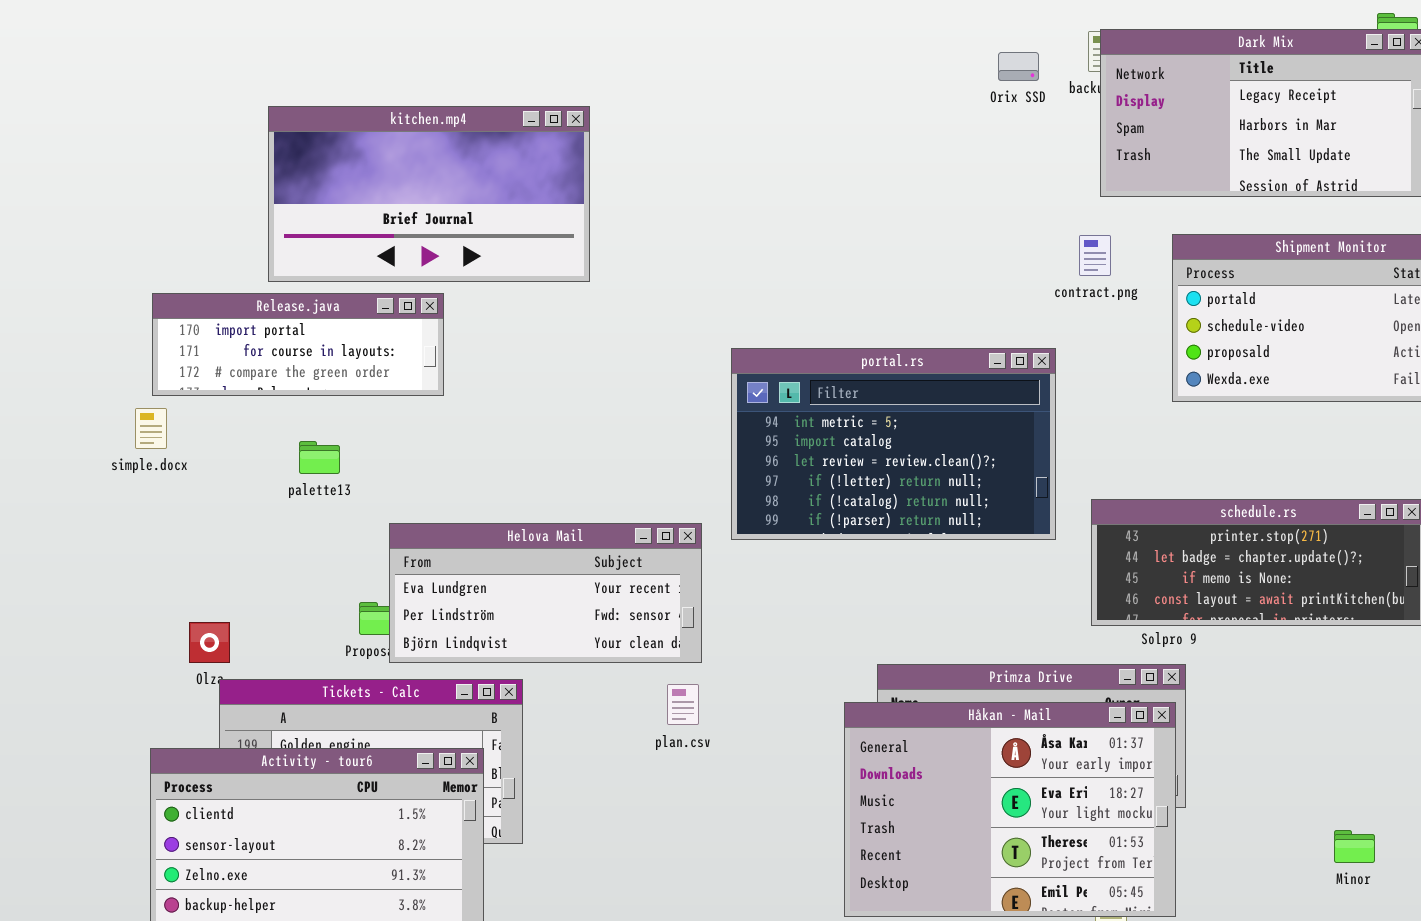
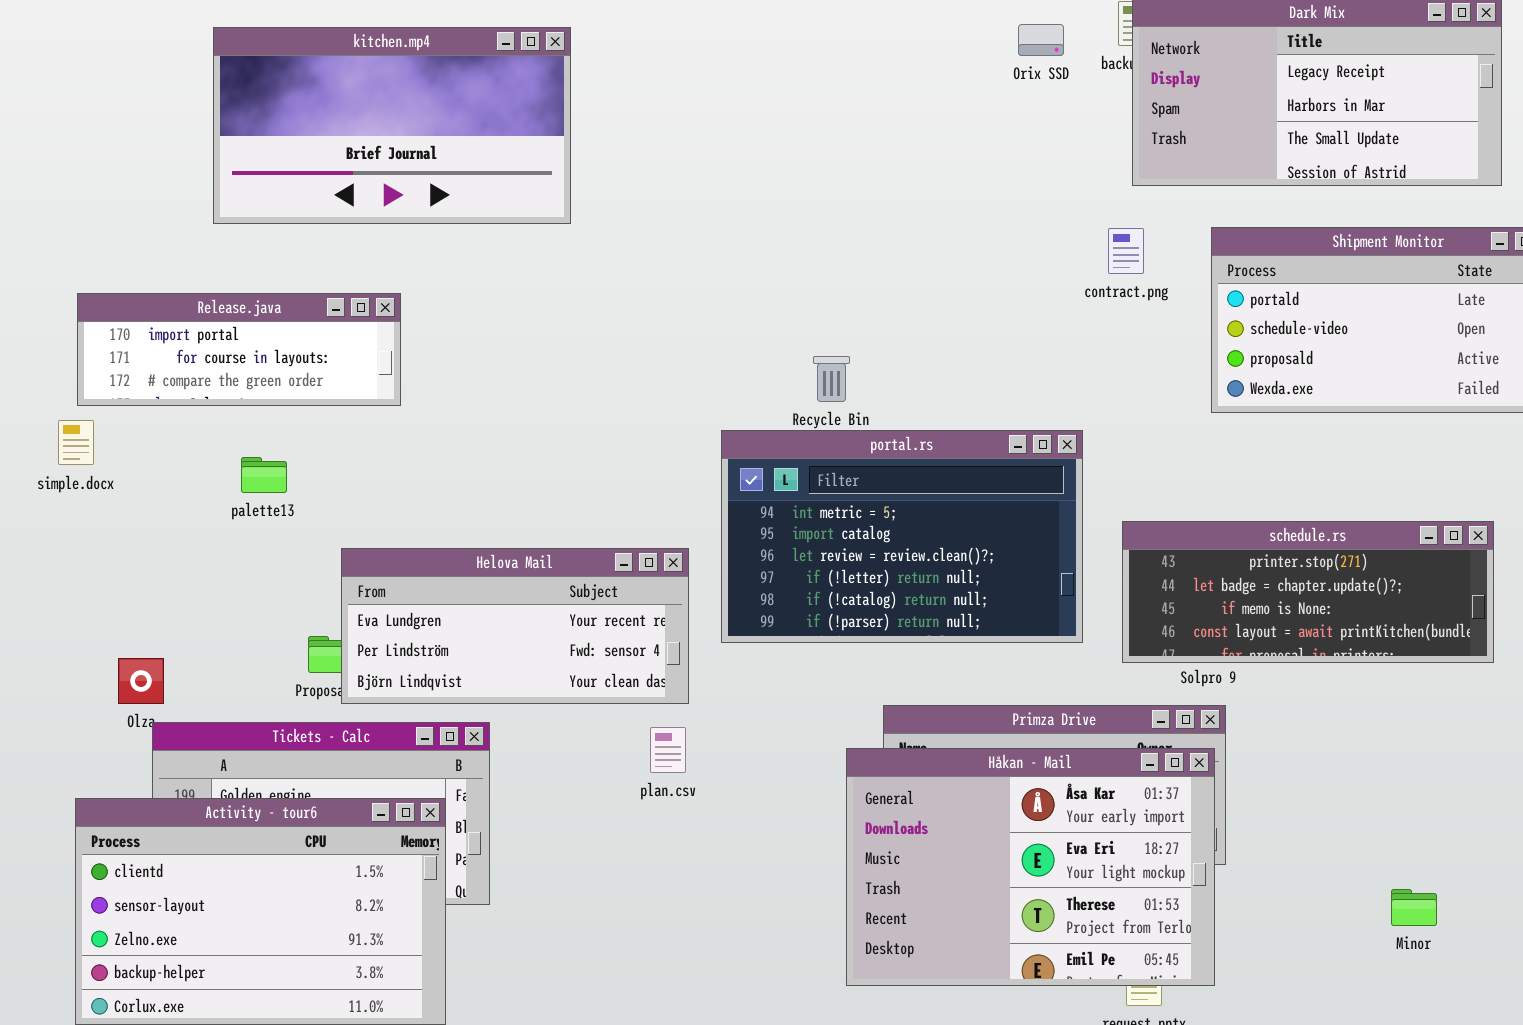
kitchen.mp4: [268,106,590,282] -> [213,27,571,224], moved
portal.rs: [731,348,1056,540] -> [721,430,1083,643], moved

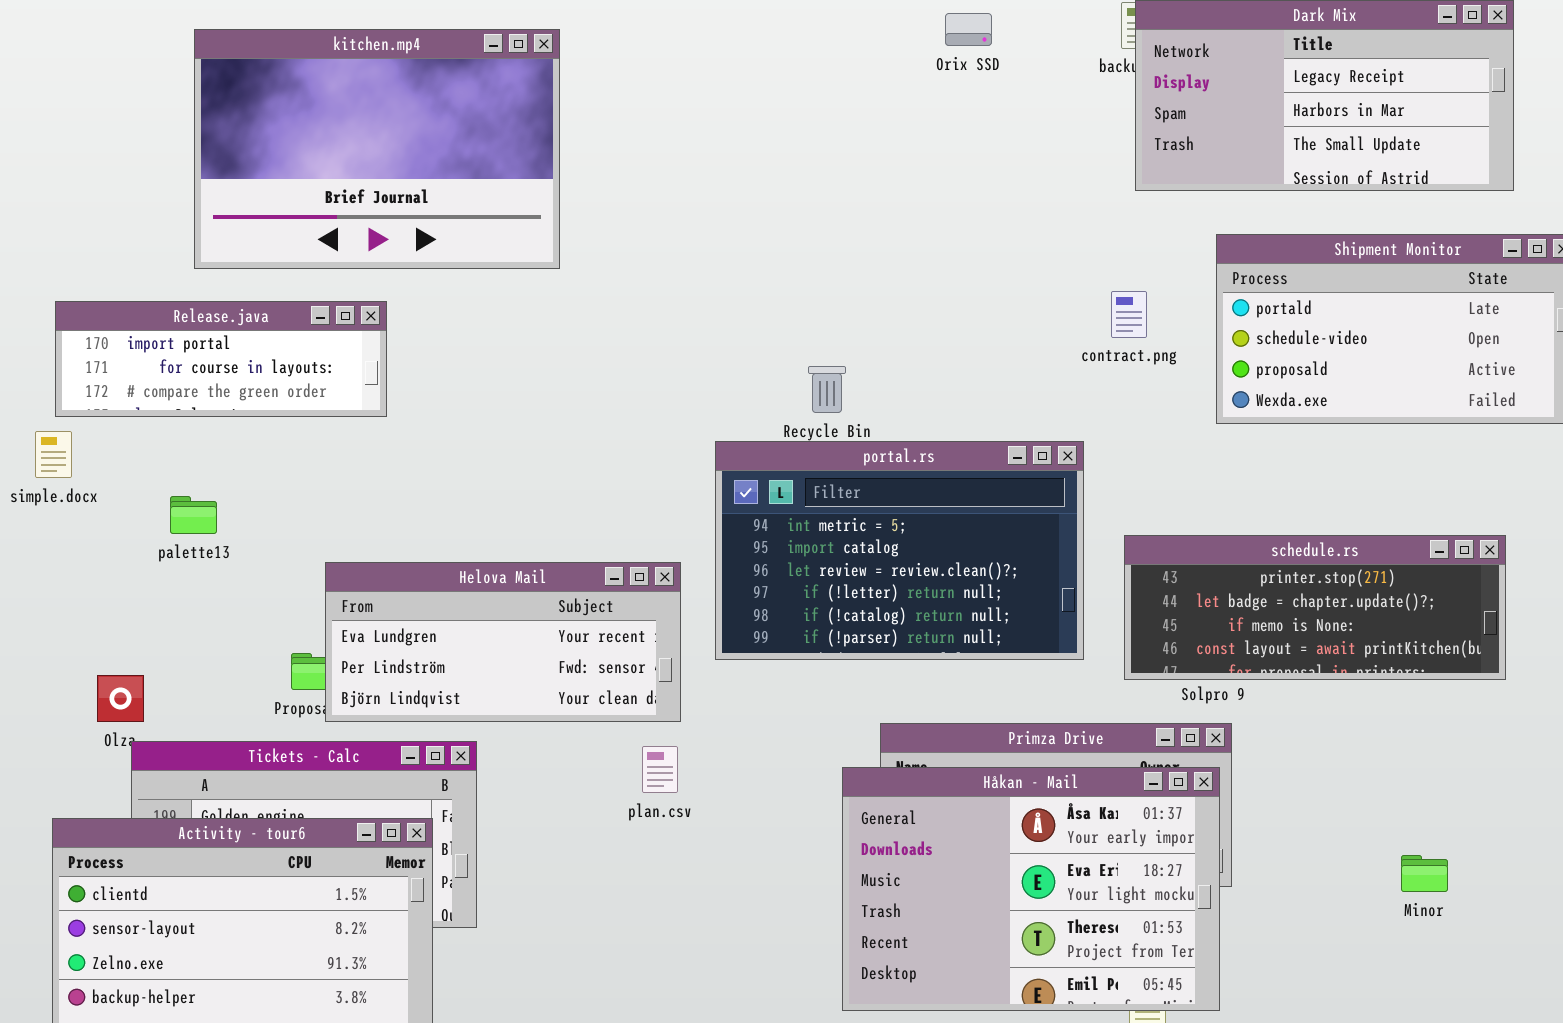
Orix SSD: [1018,24,1064,56] -> [945,13,992,46], moved
kitchen.mp4: [213,27,571,224] -> [194,29,560,269], resized
contract.png: [1108,228,1144,274] -> [1111,291,1147,338], moved
palette13: [241,457,287,493] -> [170,496,217,534], moved
Minor: [1391,889,1437,926] -> [1401,855,1448,892], moved

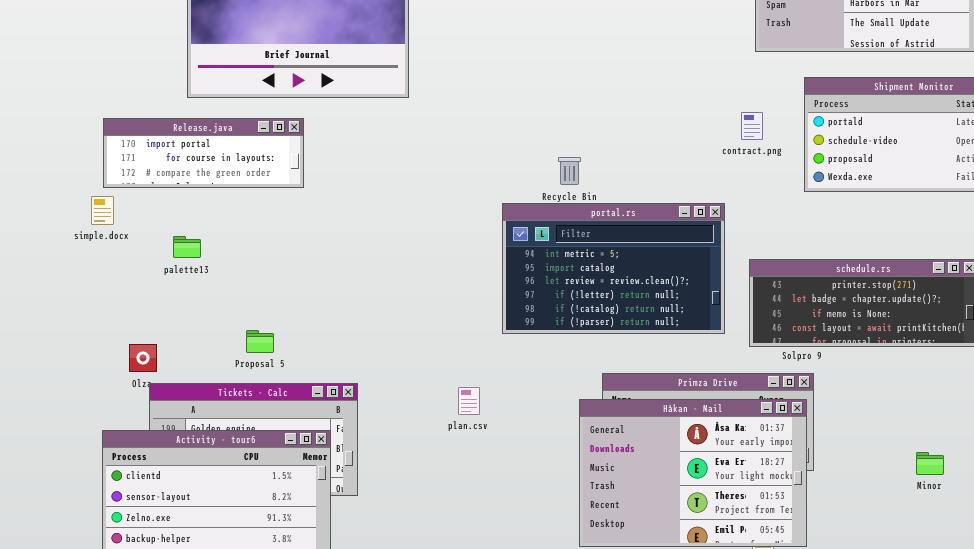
Helova Mail: [325,562,681,722] -> none, closed

